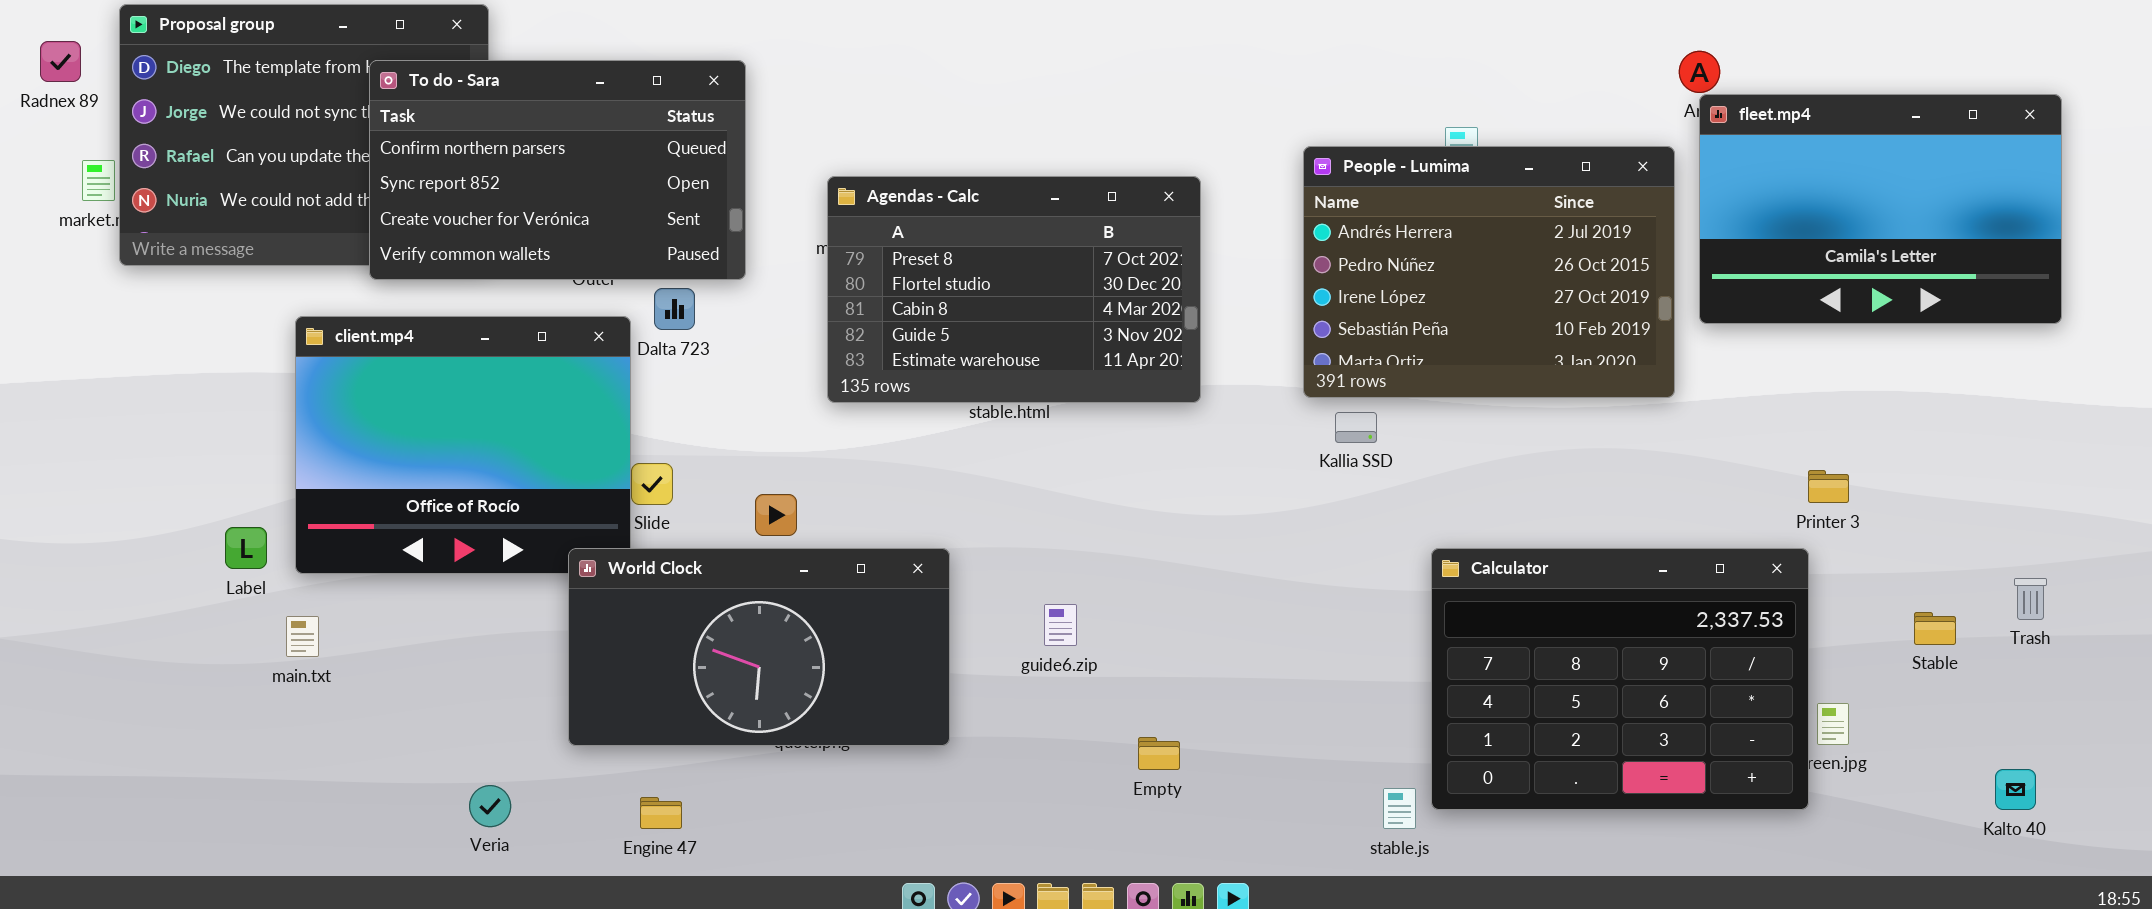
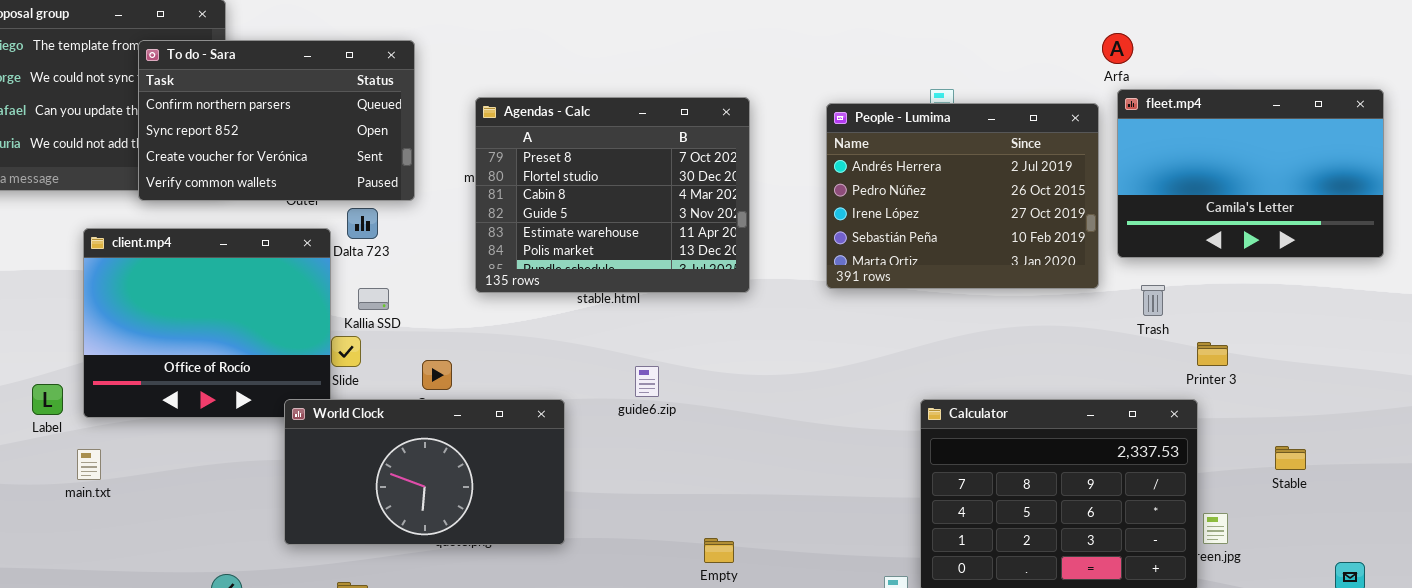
fleet.mp4: [1699,94,2062,324] -> [1117,89,1384,258], moved
Agendas - Calc: [827,176,1201,403] -> [475,97,750,293], resized
Kallia SSD: [1335,412,1377,443] -> [358,288,389,310], moved
Trash: [2014,578,2047,620] -> [1141,285,1165,316], moved
guide6.zip: [1044,604,1077,646] -> [635,366,659,397], moved

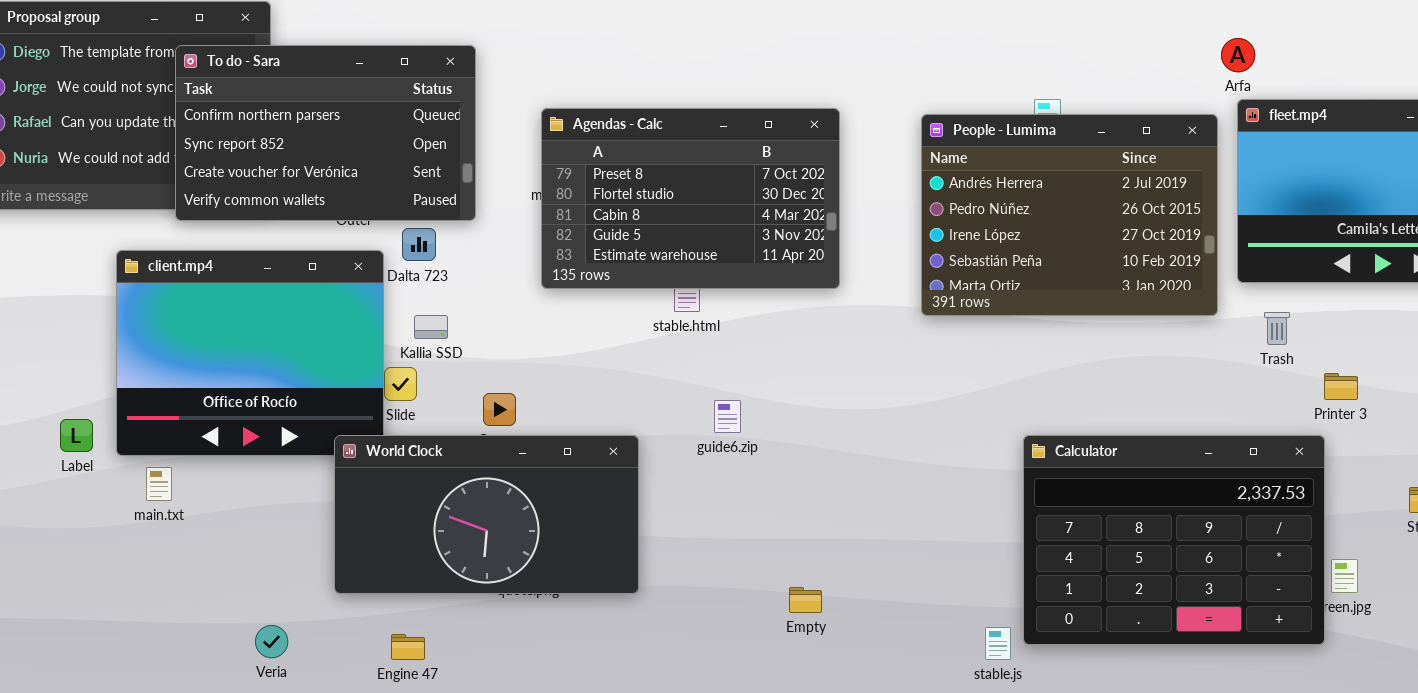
Agendas - Calc: [475,97,750,293] -> [541,108,840,289], resized
main.txt: [77,449,101,480] -> [146,467,172,501], moved

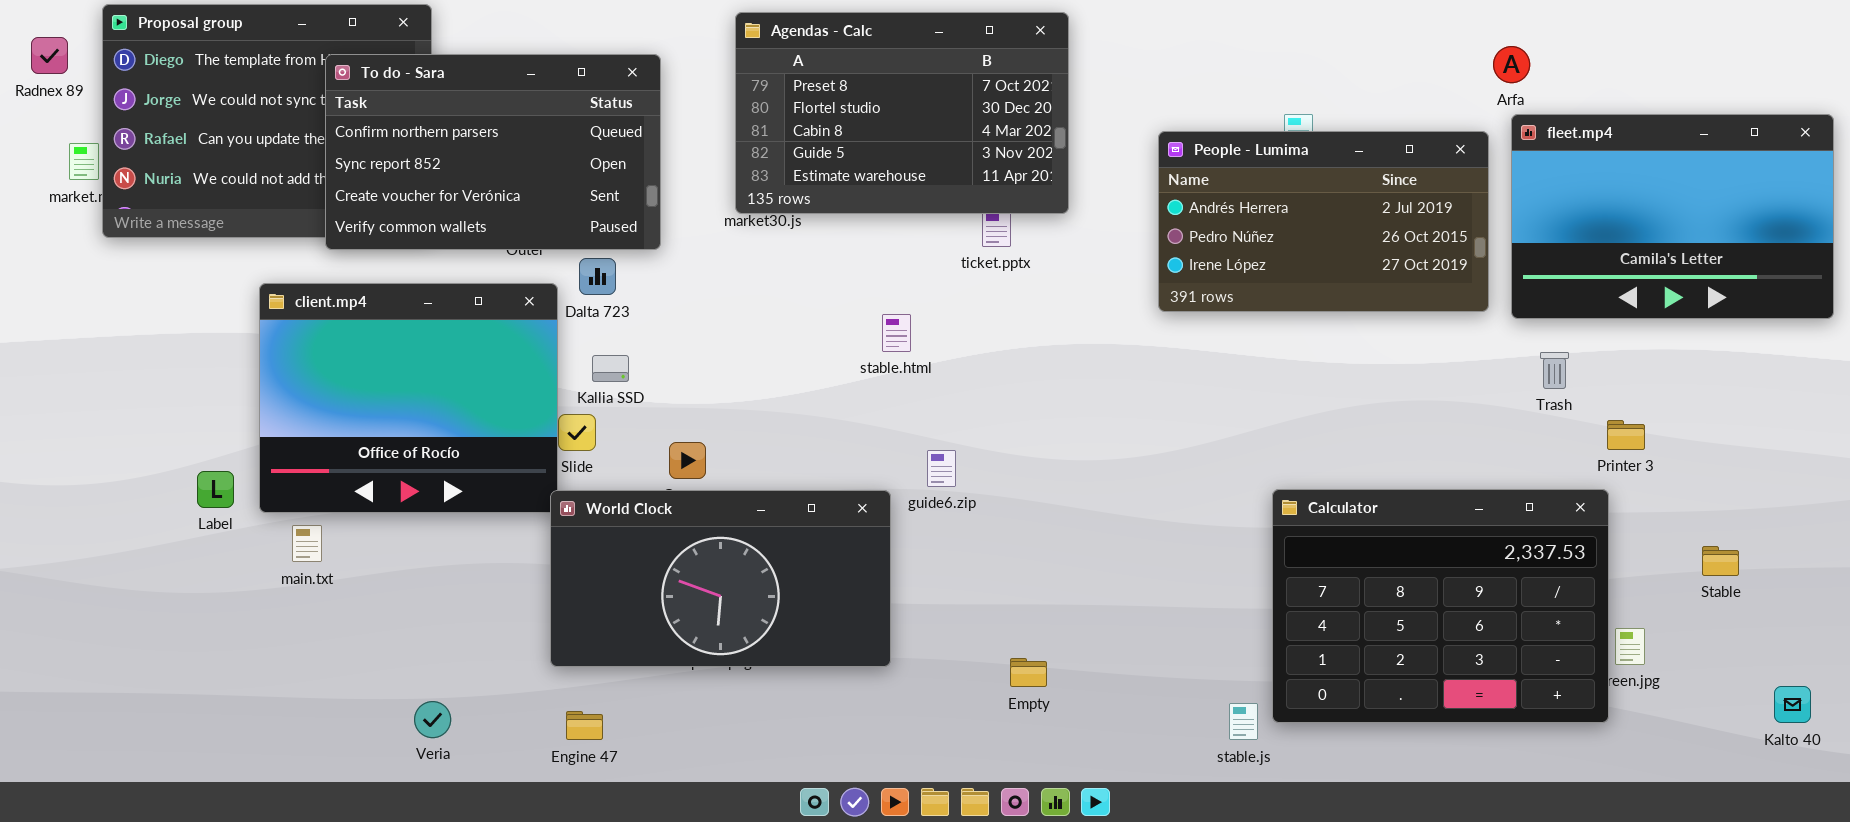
Agendas - Calc: [541,108,840,289] -> [735,12,1069,214], moved
People - Lumima: [921,114,1218,316] -> [1158,131,1489,312], resized
World Clock: [334,435,639,594] -> [550,490,891,667], moved

